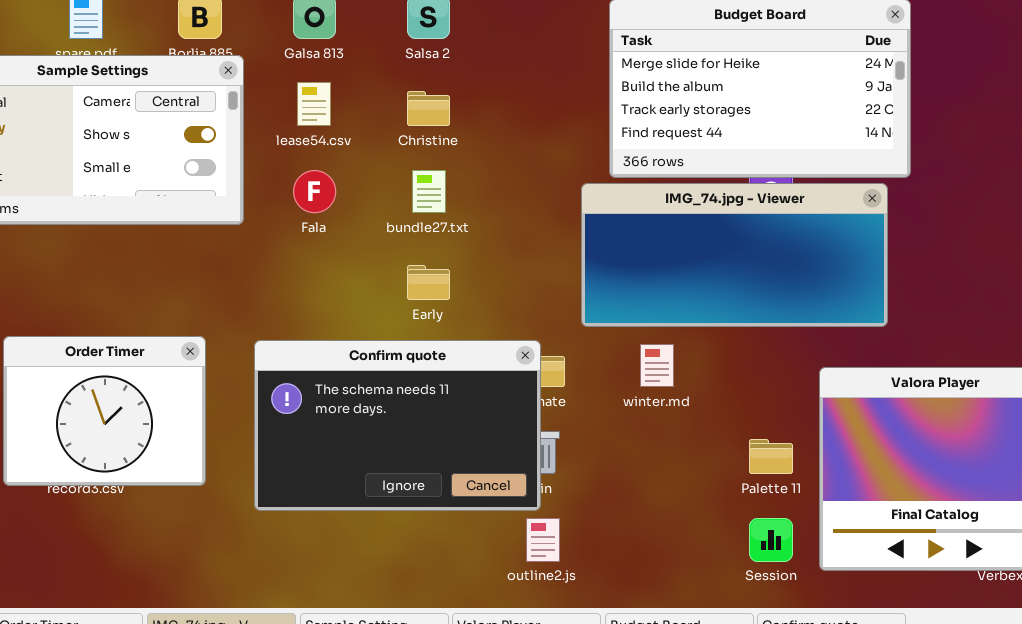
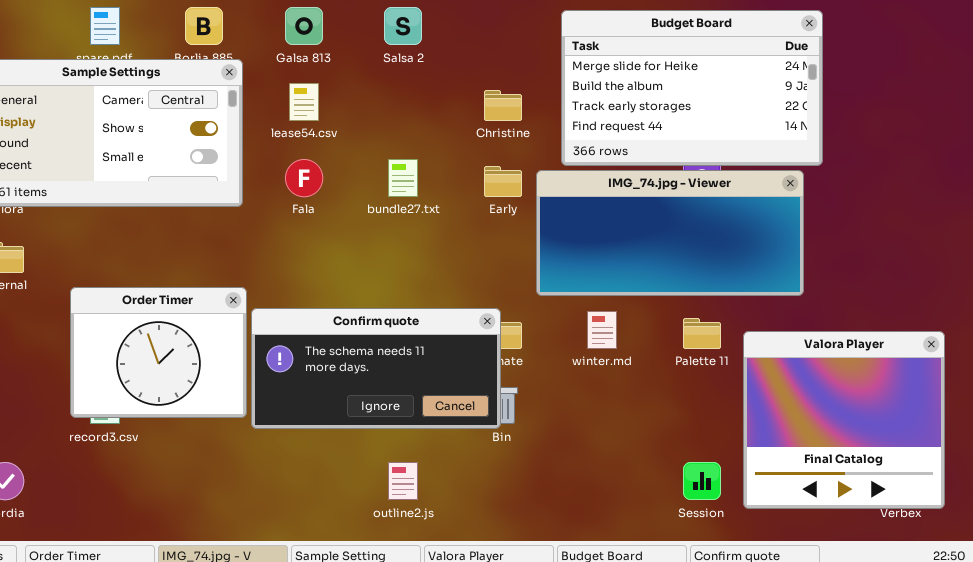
Christine: [407,91,450,126] -> [484,90,522,121], moved
Early: [407,265,450,300] -> [484,166,522,197], moved
Order Timer: [3,336,206,486] -> [70,287,247,418], moved
Confirm quote: [254,340,541,511] -> [251,308,501,429], resized
Palette 11: [749,439,793,474] -> [683,318,721,349], moved
outline2.js: [526,518,560,562] -> [388,462,418,500], moved

